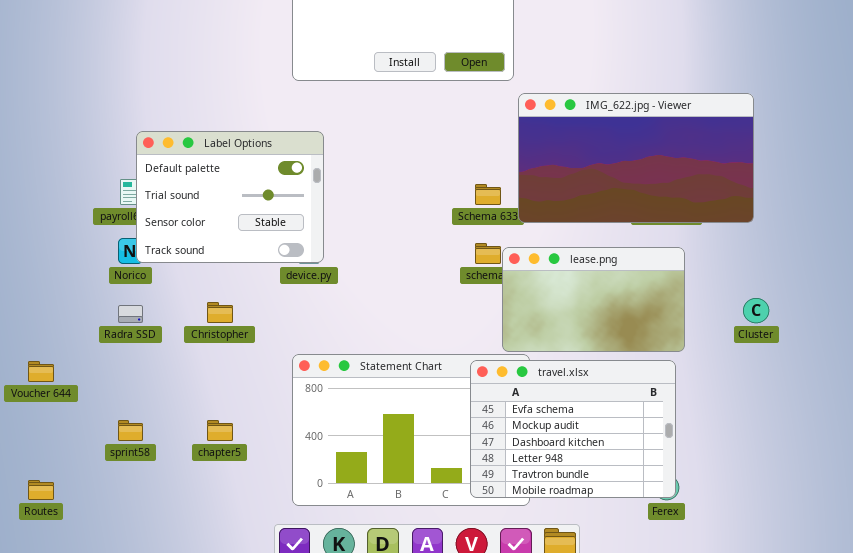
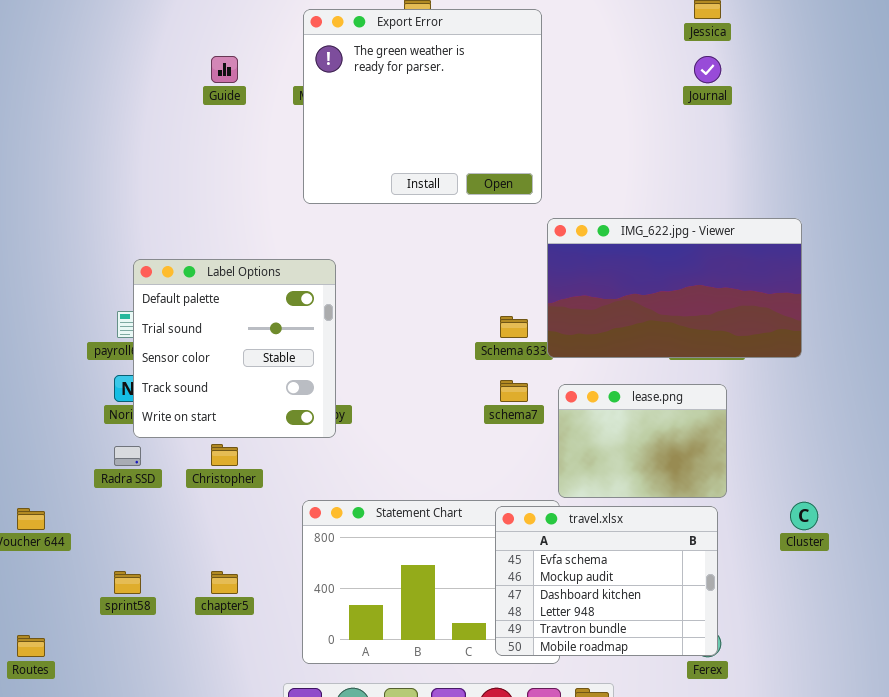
Label Options: [136,131,324,263] -> [133,259,336,438], resized
lease.png: [502,247,685,352] -> [558,384,727,498], resized
Cluster: [743,298,769,323] -> [790,502,818,530], moved

